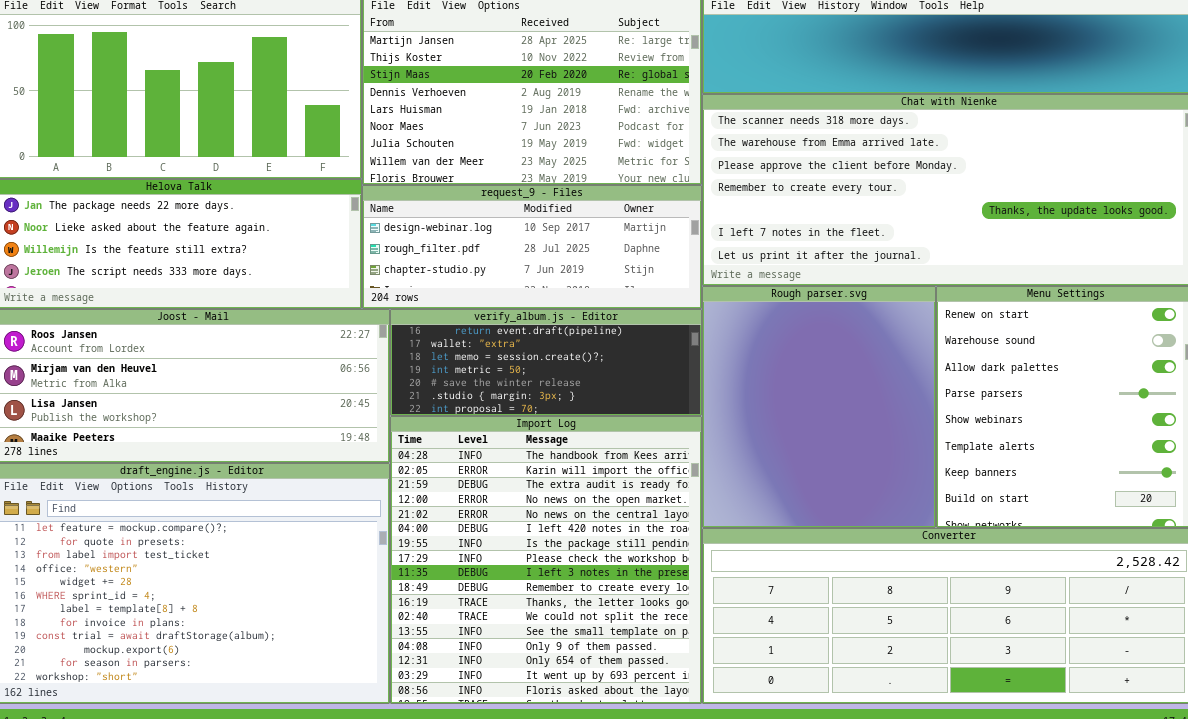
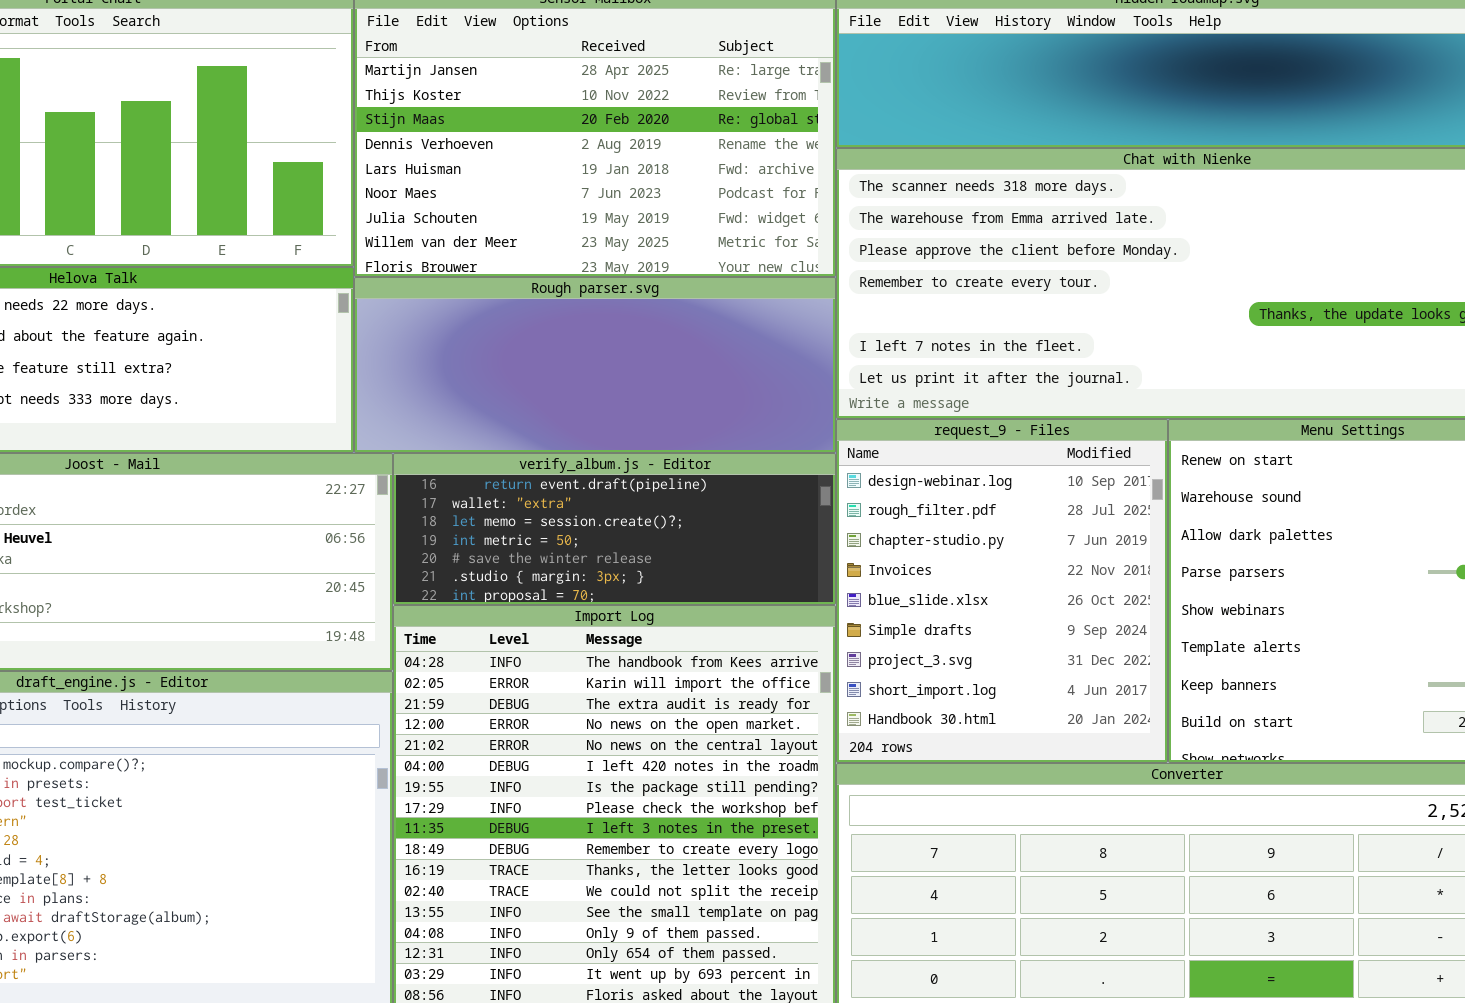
request_9 - Files: [362,185,702,309] -> [836,419,1168,763], moved, resized
Rough parser.svg: [702,286,936,528] -> [354,277,836,453], moved, resized

